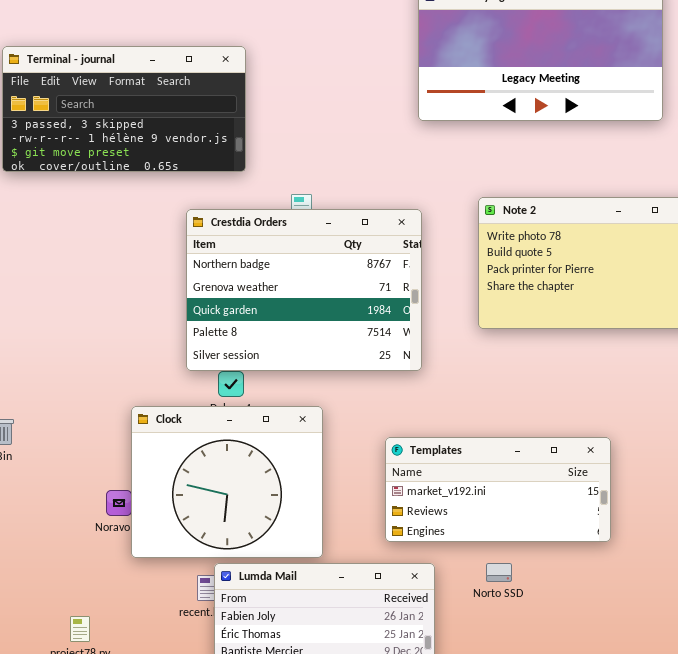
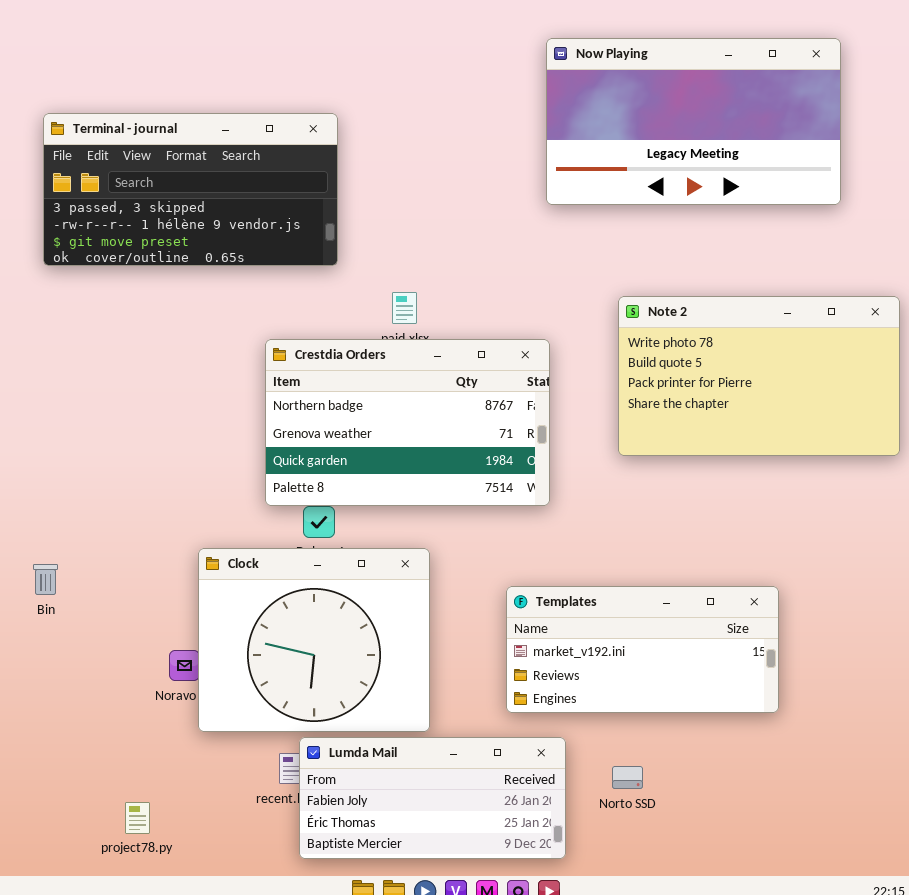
Crestdia Orders: [186,209,422,371] -> [265,339,550,506], resized
Norto SSD: [486,563,512,582] -> [612,766,643,789], moved

